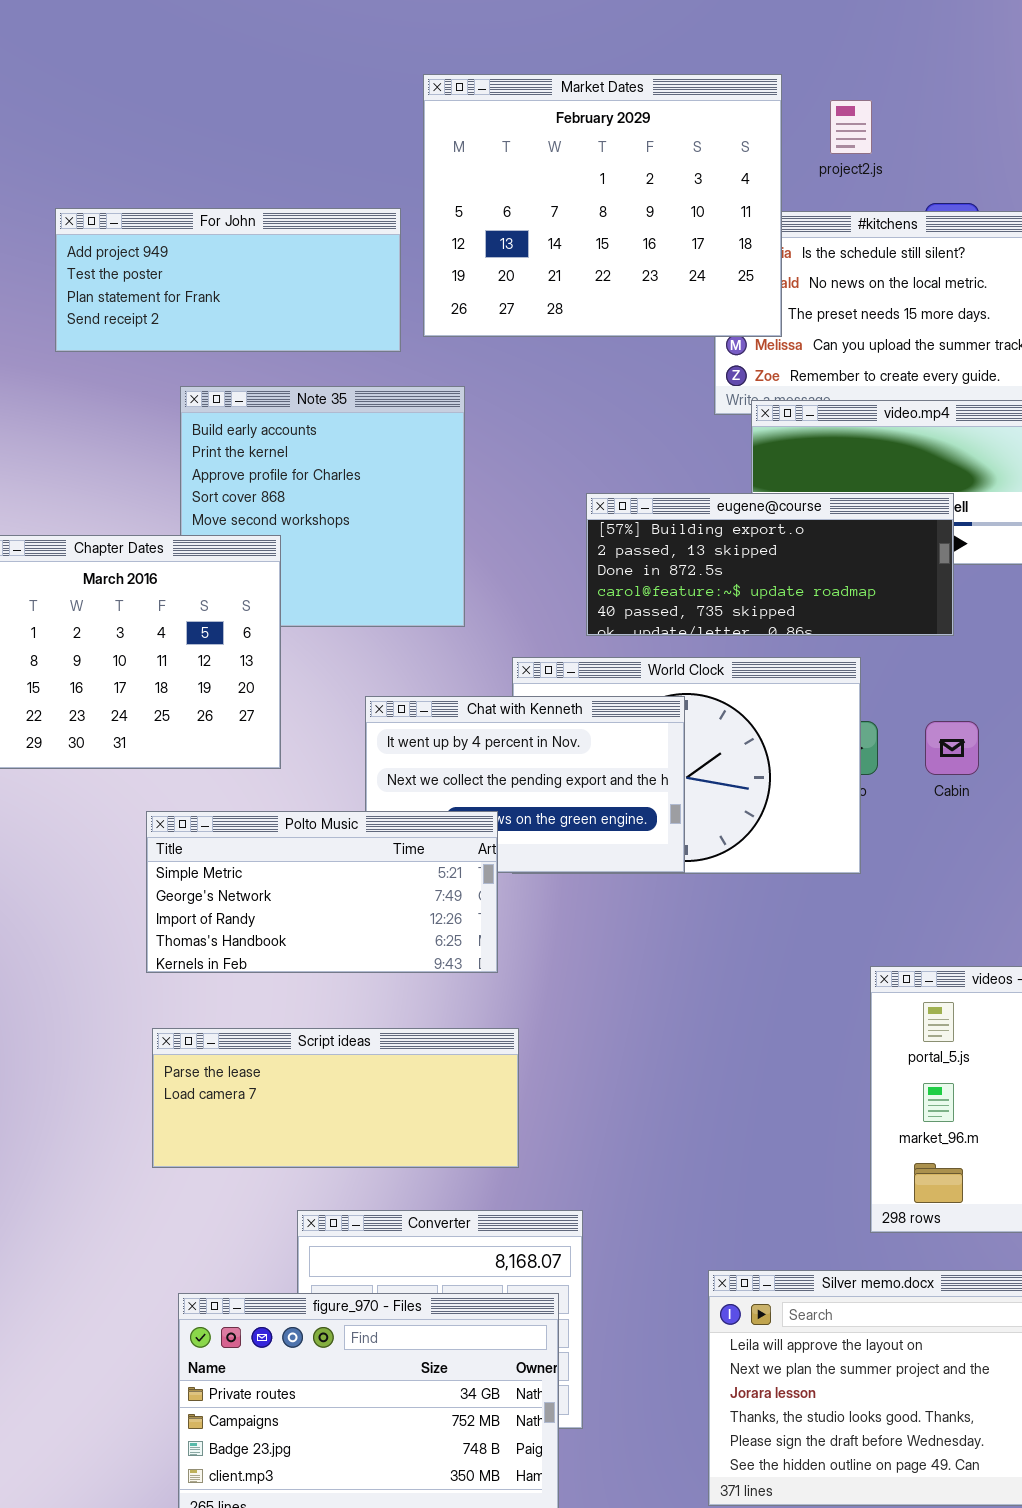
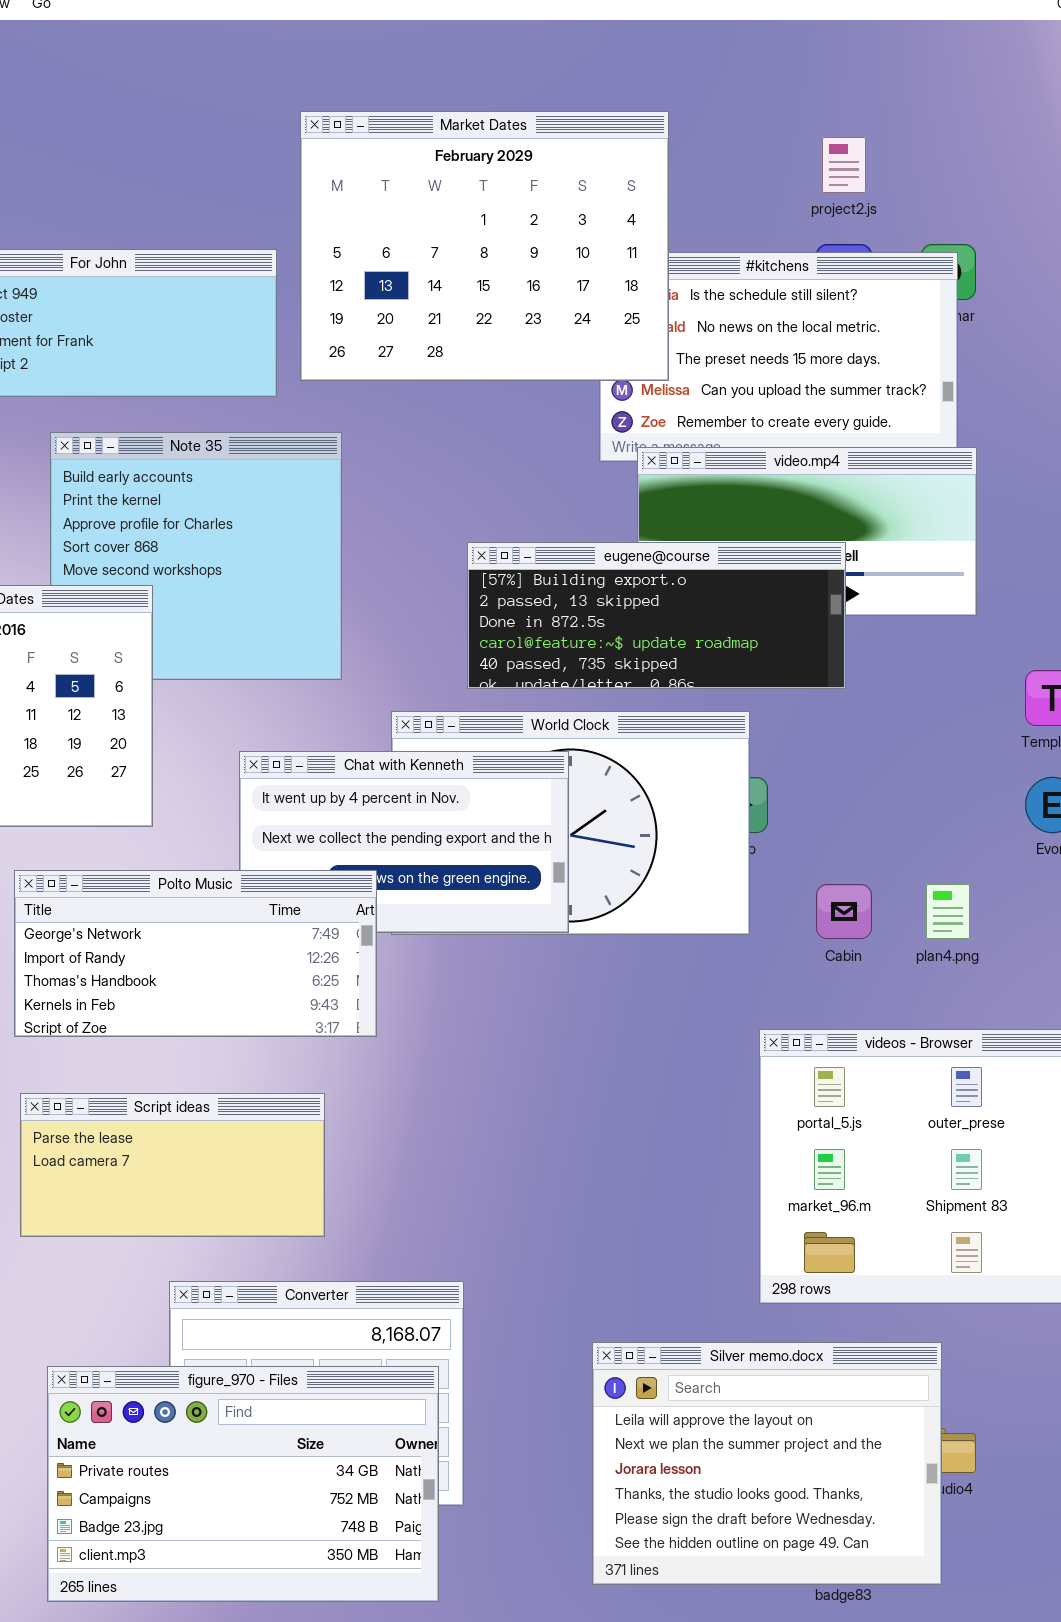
project2.js: [830,100,872,154] -> [822,137,866,193], moved
Cabin: [925,721,979,775] -> [816,884,872,939], moved
Polto Music: [146,811,498,973] -> [14,870,377,1037], scrolled down 1 row
Script ideas: [152,1028,519,1168] -> [20,1093,325,1237], resized

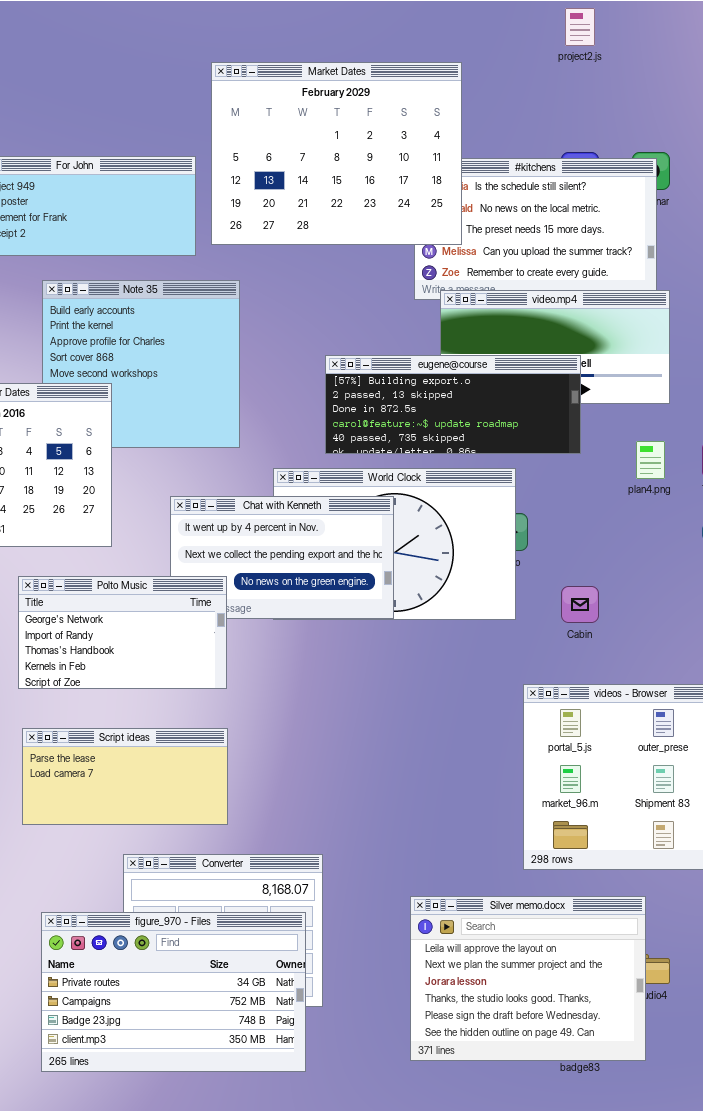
project2.js: [822,137,866,193] -> [565,8,595,46], moved
Polto Music: [14,870,377,1037] -> [18,576,227,689], resized
plan4.png: [926,884,970,939] -> [636,441,665,479], moved

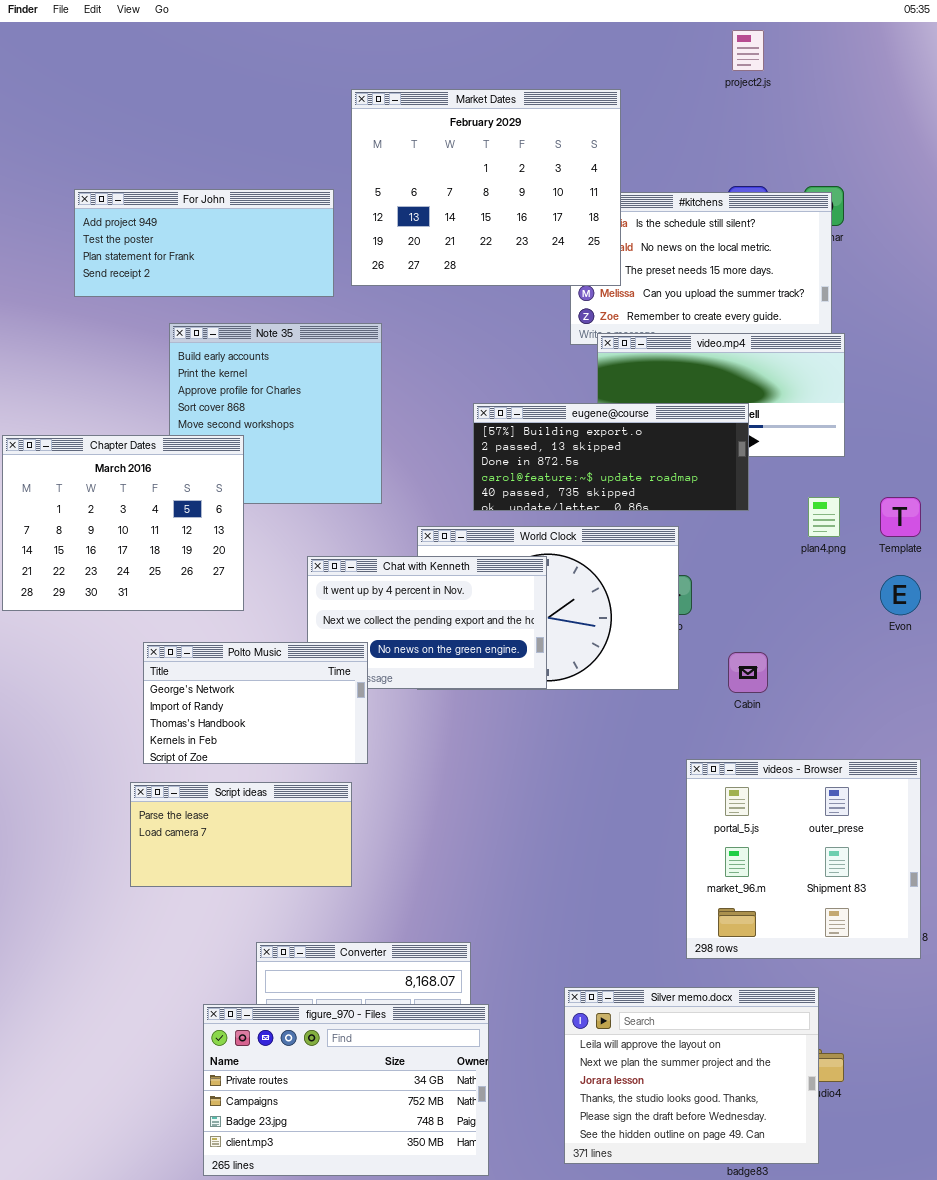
Script ideas: [22,728,228,825] -> [130,782,352,887], moved
figure_970 - Files: [41,912,306,1072] -> [203,1004,489,1176], moved

